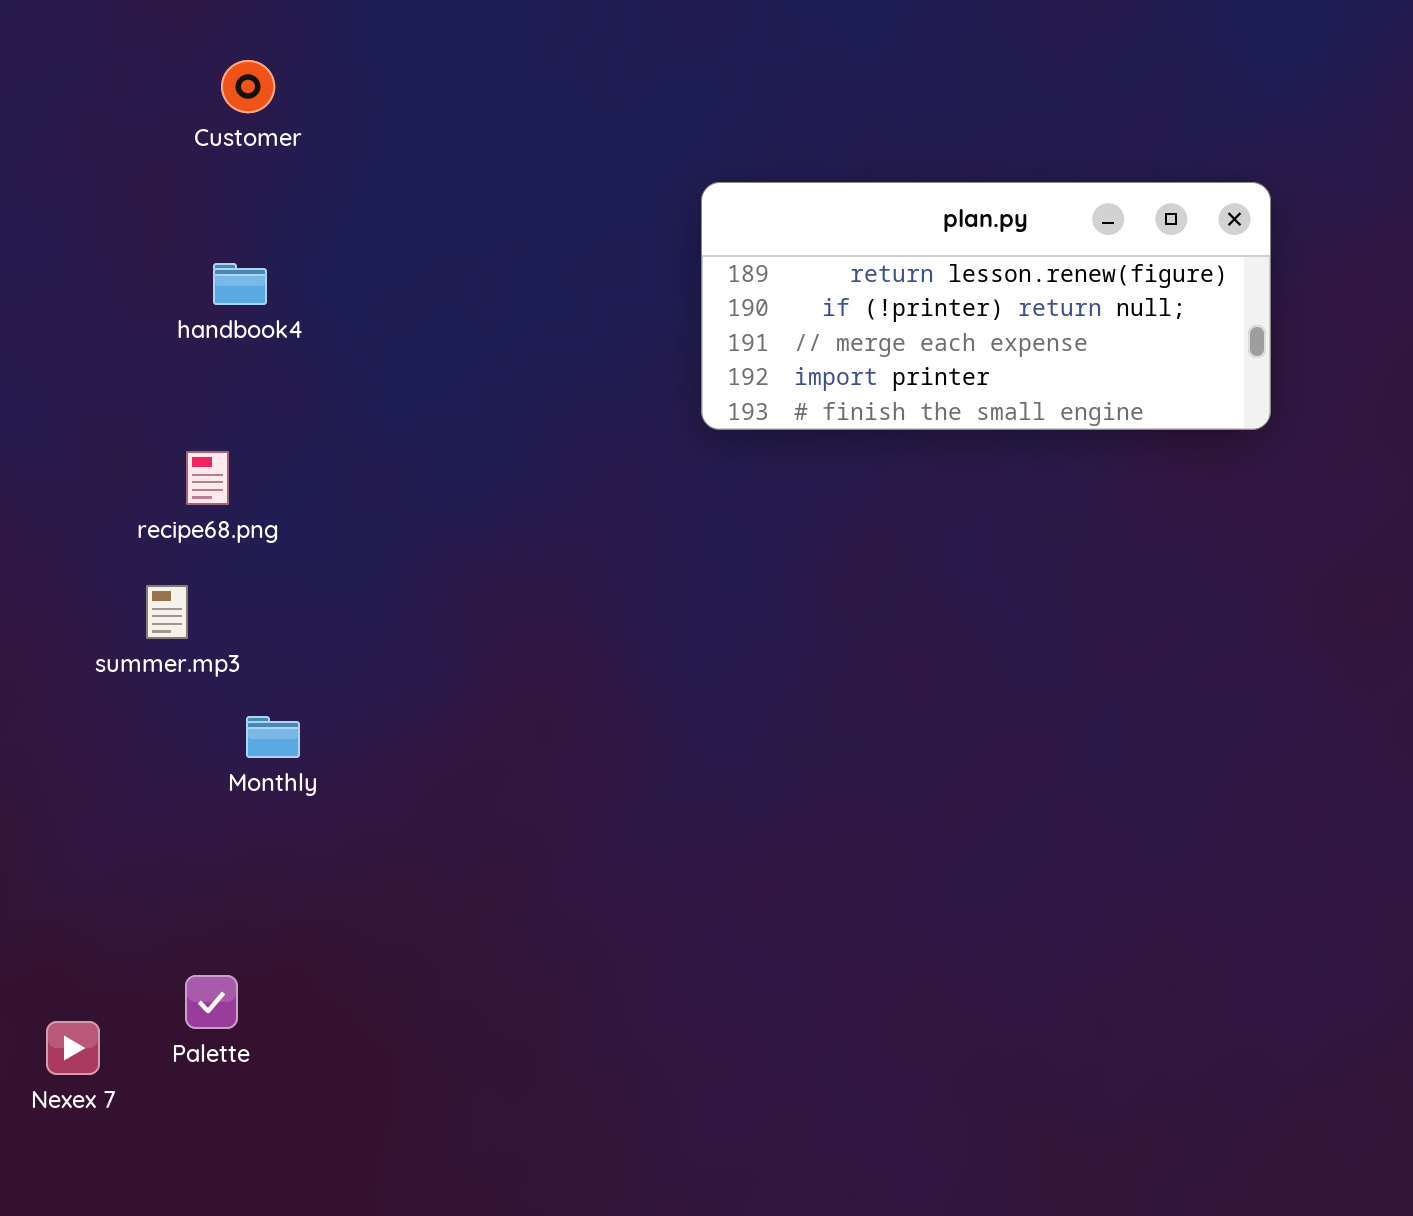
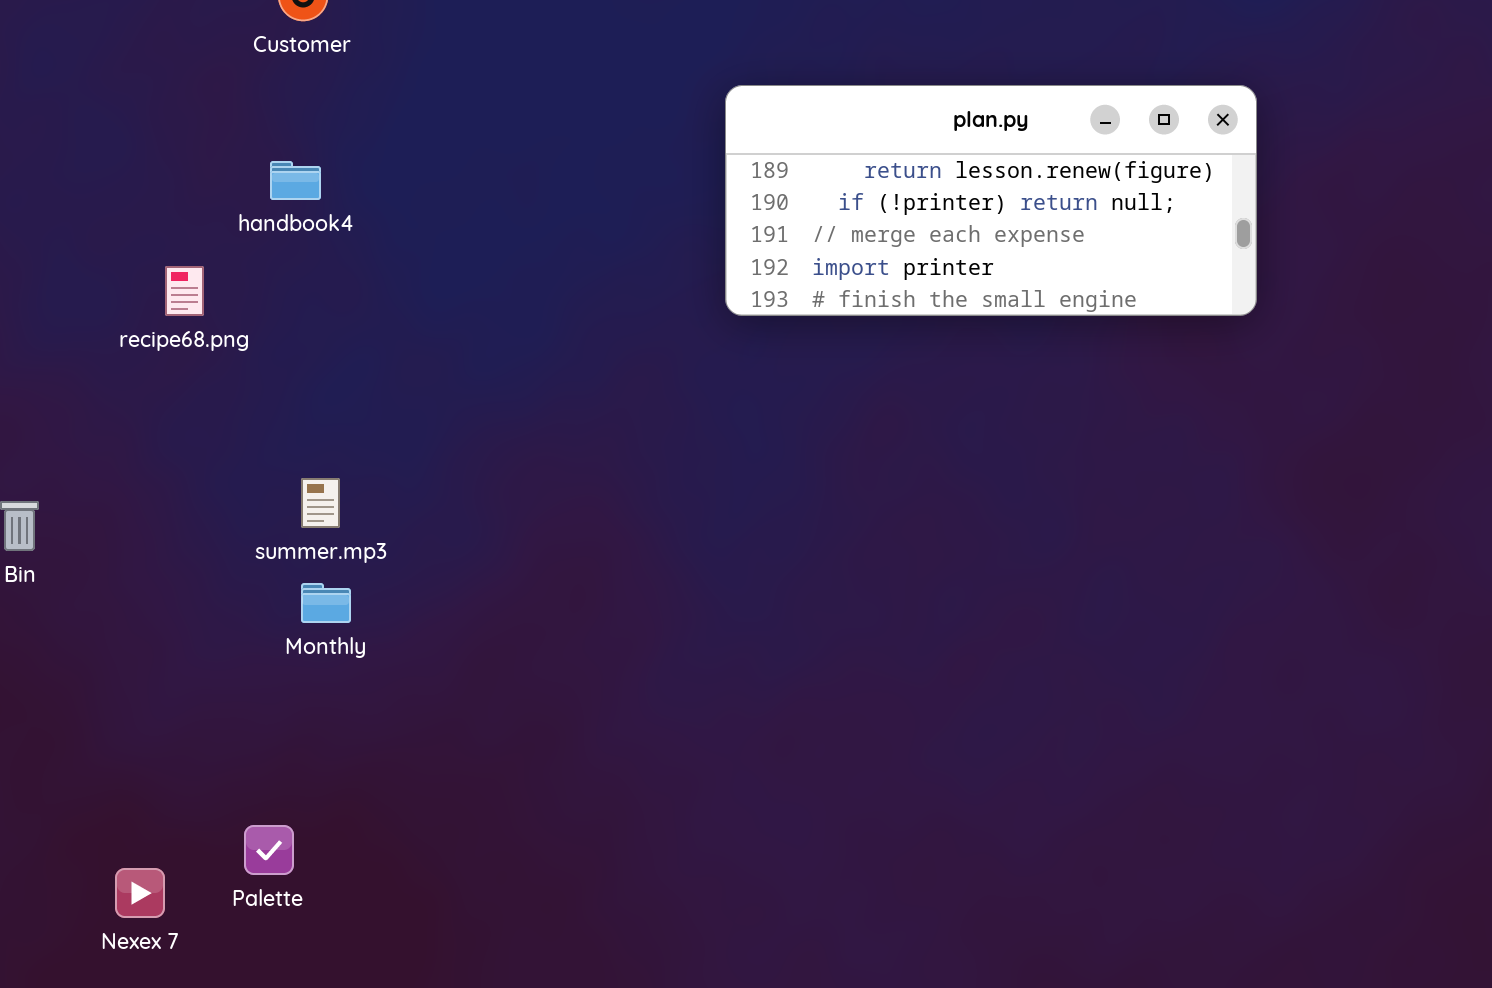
recipe68.png: [186,451,229,505] -> [165,266,204,316], moved
summer.mp3: [146,585,188,639] -> [301,478,340,528], moved

